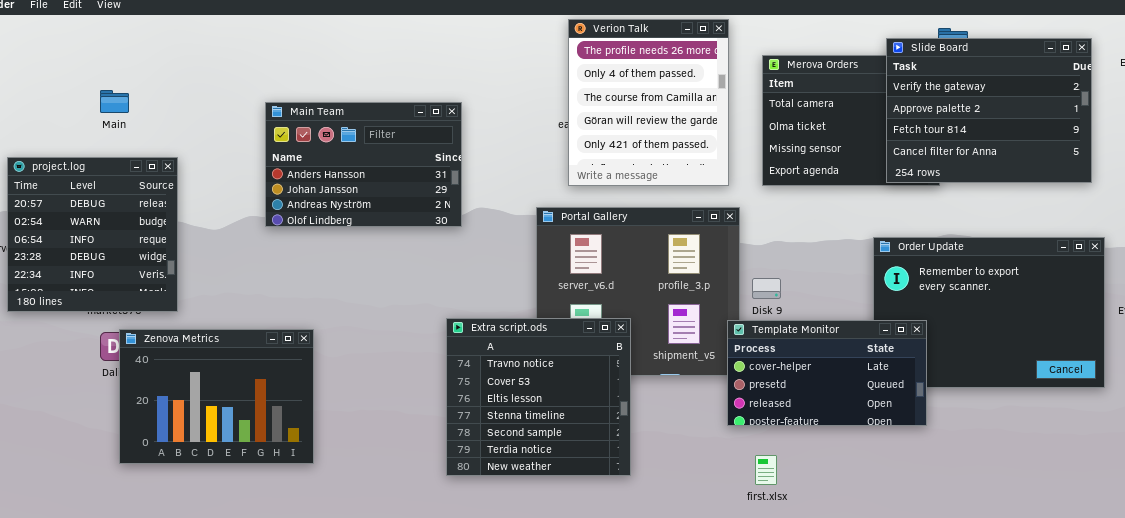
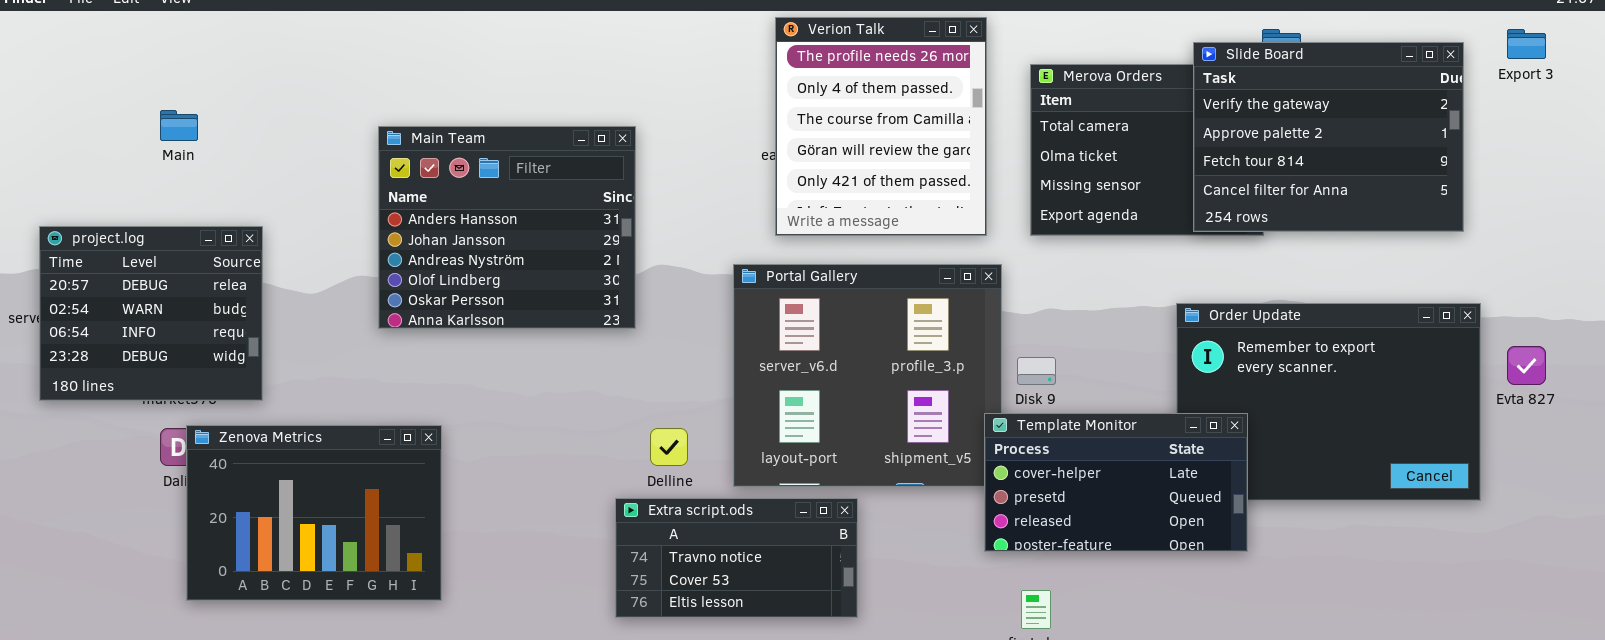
Main Team: [265,102,462,227] -> [378,126,636,329], resized
project.log: [7,157,178,312] -> [39,226,263,401], resized
Extra script.ods: [446,318,631,476] -> [615,498,858,618], resized

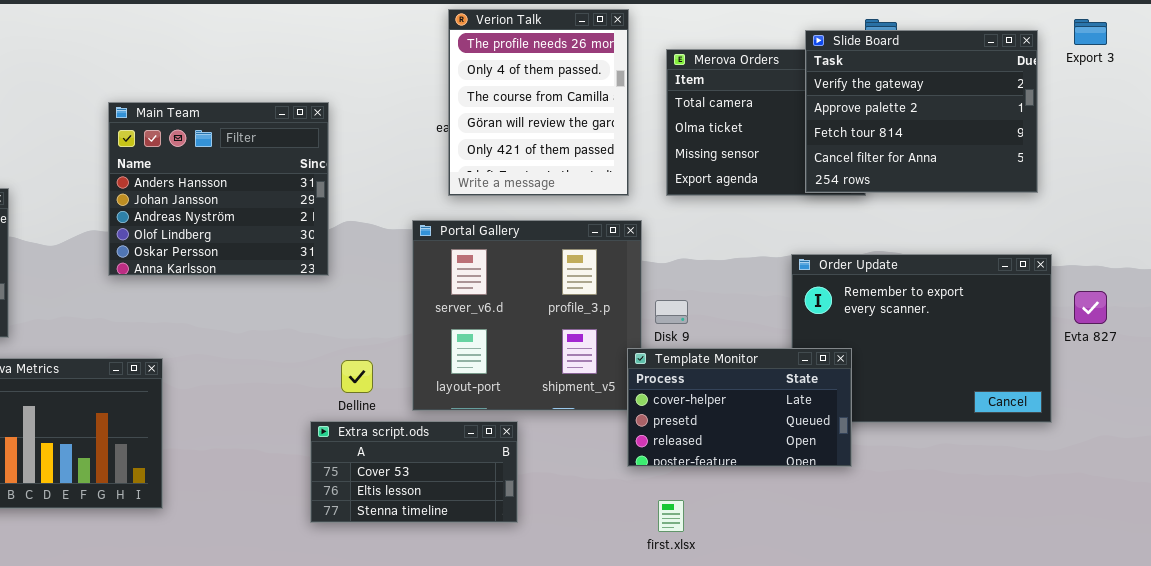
Extra script.ods: [615,498,858,618] -> [310,421,518,523], scrolled down 1 row

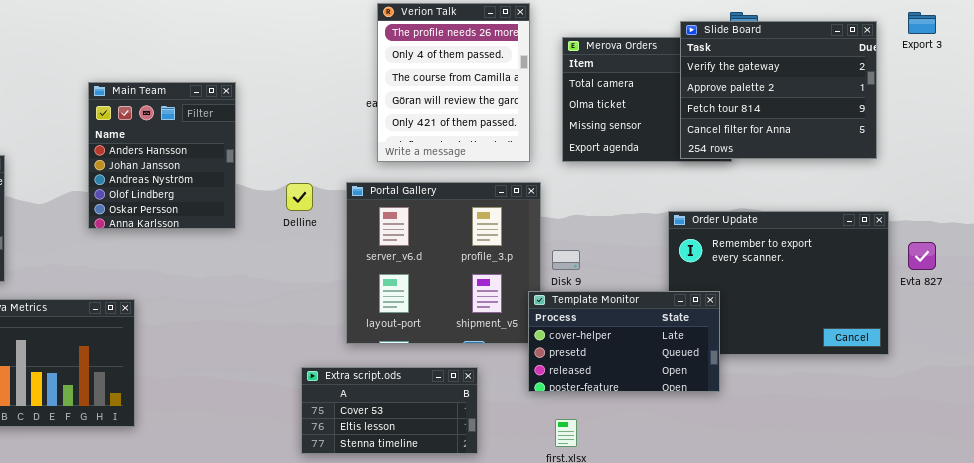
Main Team: [108,102,329,276] -> [88,82,236,229], resized
Delline: [341,360,373,393] -> [286,183,313,211], moved
Extra script.ods: [310,421,518,523] -> [301,367,478,454], moved

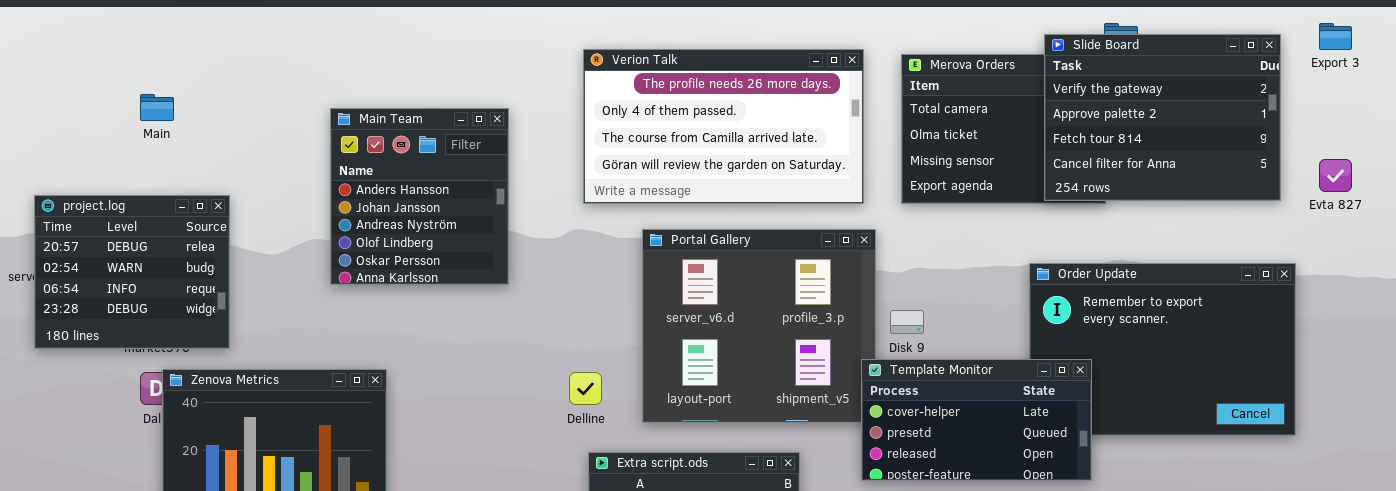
Verion Talk: [377,3,530,162] -> [583,49,864,204], resized
Delline: [286,183,313,211] -> [569,372,602,405], moved
Evta 827: [908,242,936,270] -> [1319,159,1352,192], moved

